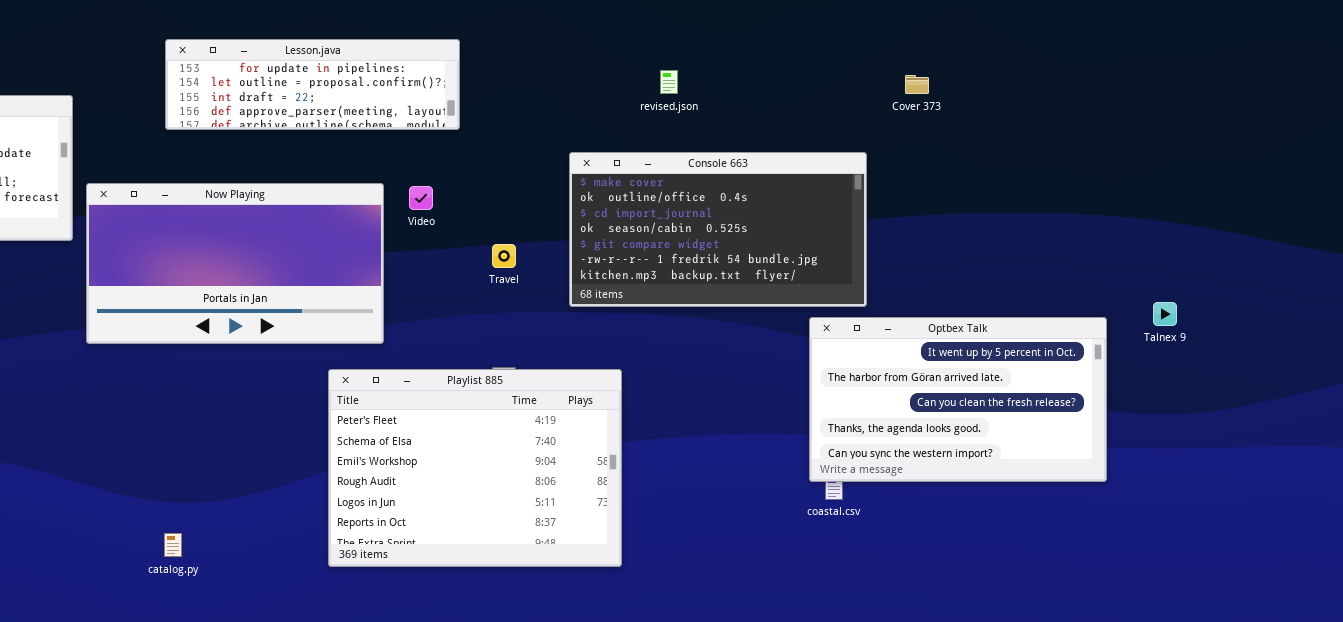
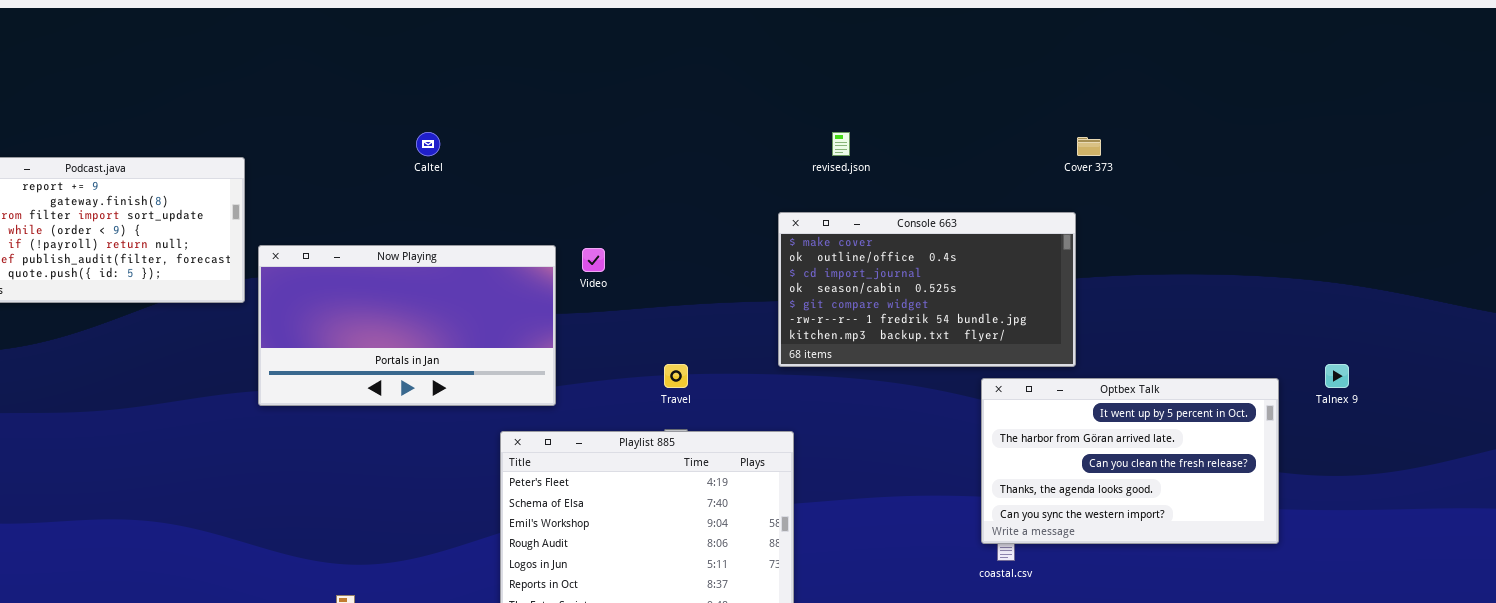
Lesson.java: [165,39,460,130] -> none, closed
Console 663: [569,152,867,307] -> [778,212,1076,367], moved
Travel: [492,244,516,268] -> [664,364,688,388], moved

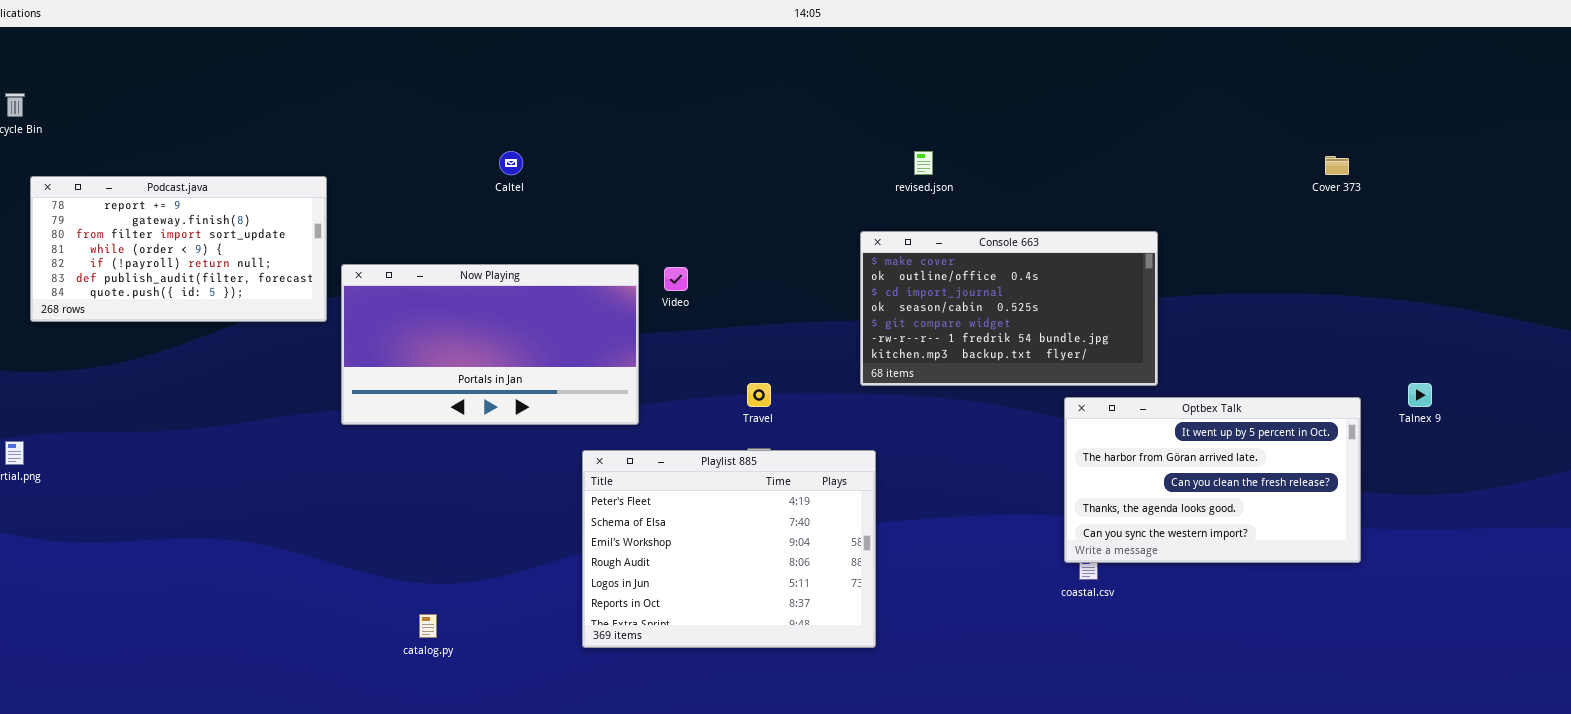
Cover 373: [1077,137,1101,156] -> [1325,156,1349,175], moved

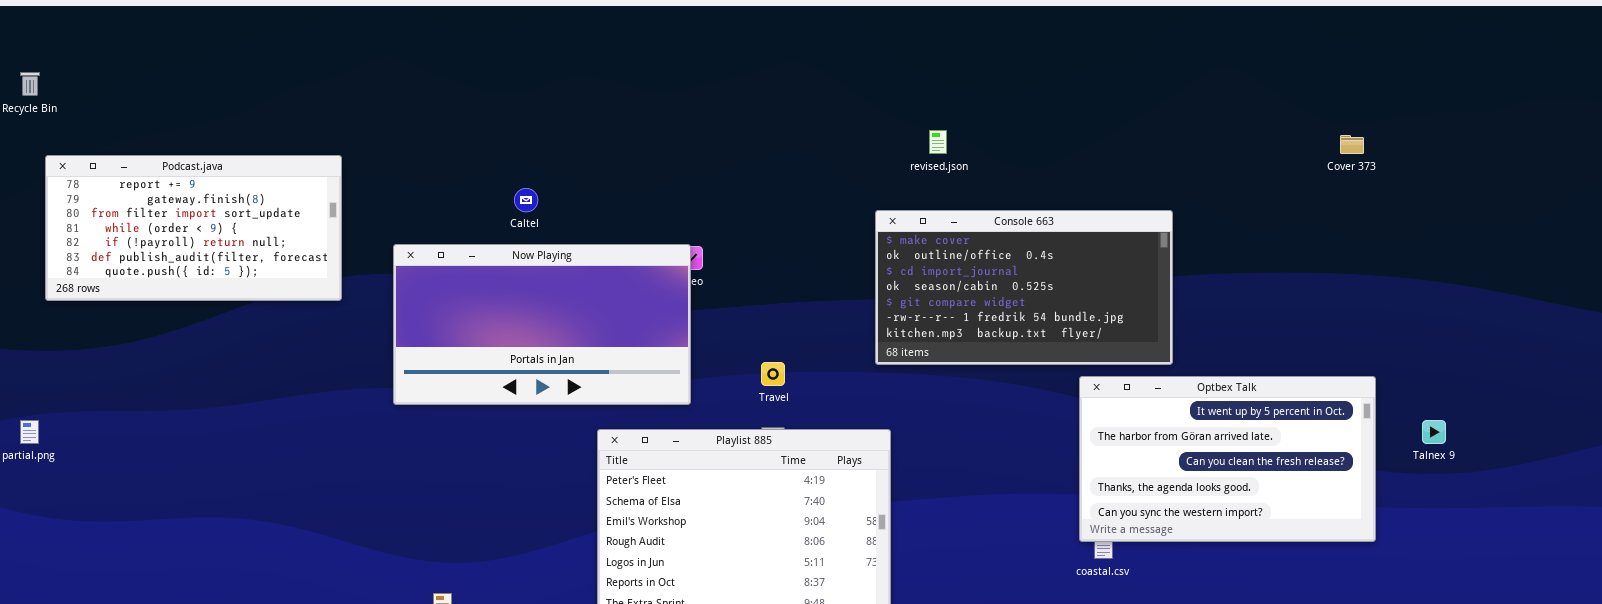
Caltel: [499,151,523,175] -> [514,188,538,212], moved
Now Playing: [341,264,639,425] -> [393,244,691,405], moved
Talnex 9: [1408,383,1432,407] -> [1422,420,1446,444], moved

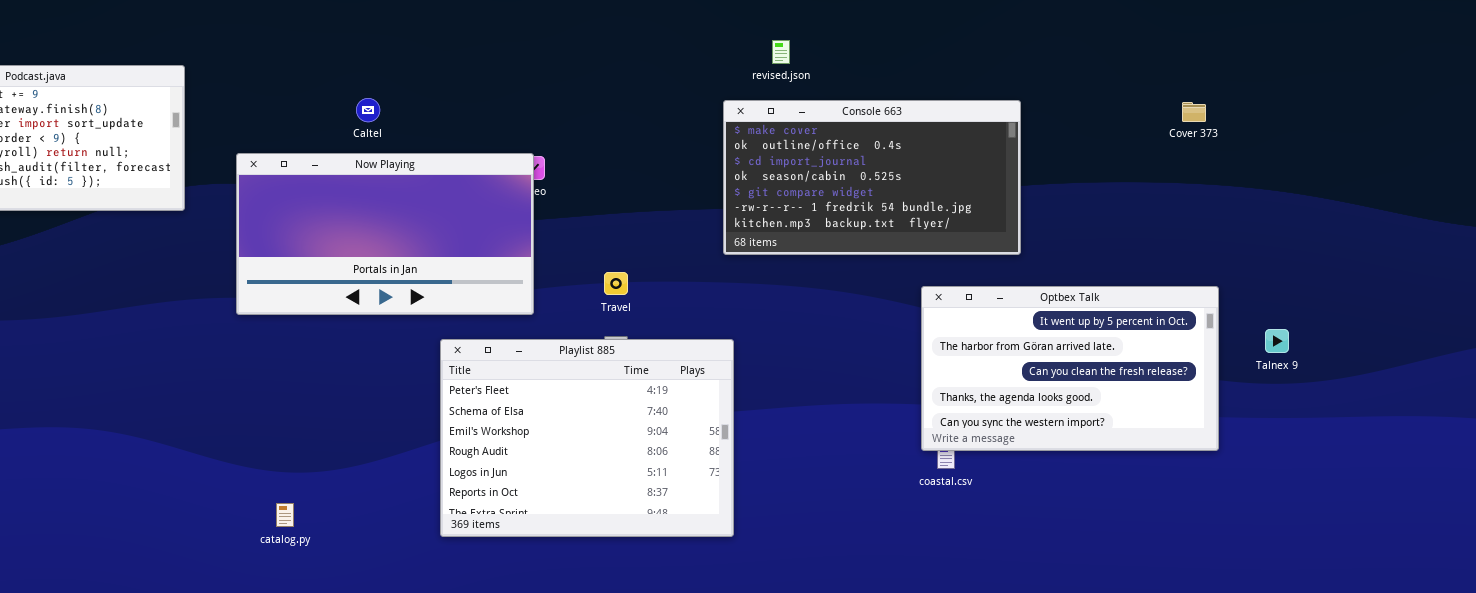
Cover 373: [1340,135,1364,154] -> [1182,102,1206,122], moved
Console 663: [875,210,1173,365] -> [723,100,1021,255], moved

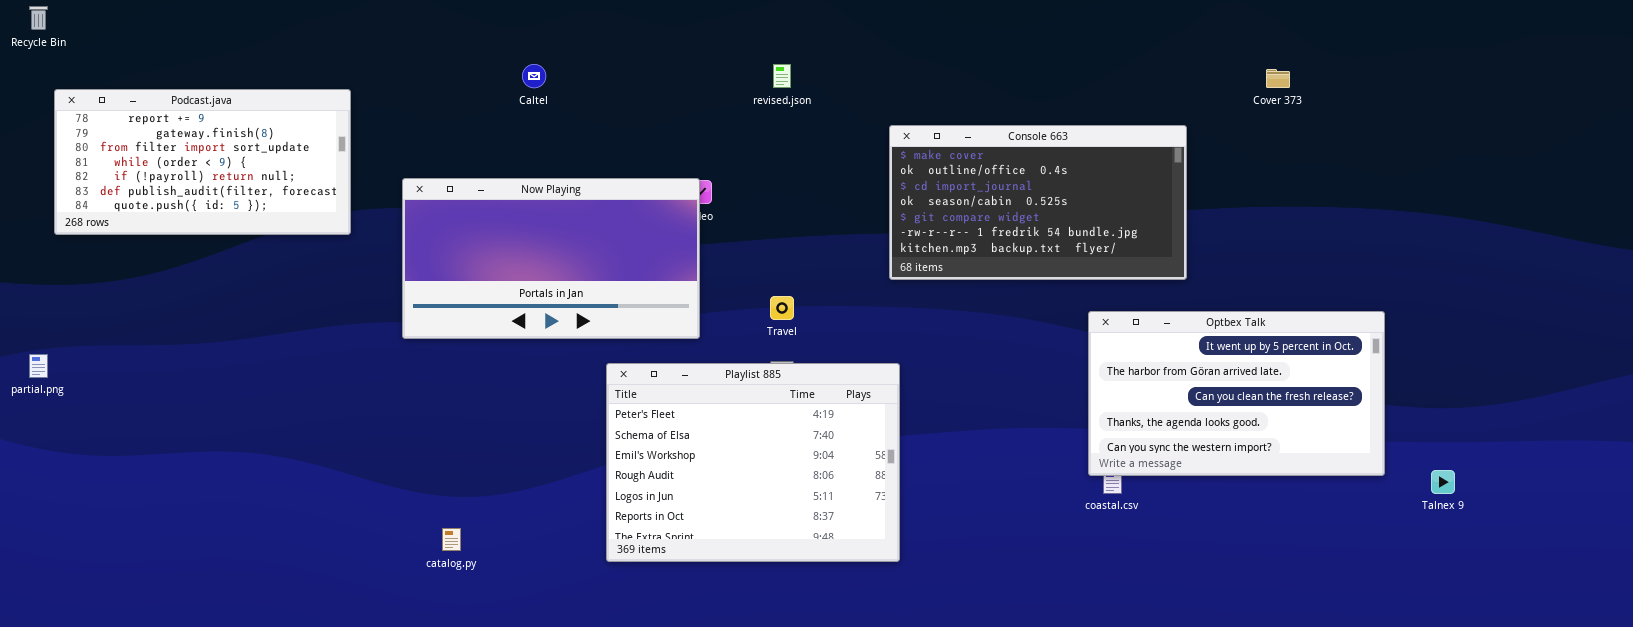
revised.json: [772,40,790,64] -> [773,64,791,88], moved
Caltel: [356,98,380,122] -> [522,64,546,88], moved
Cover 373: [1182,102,1206,122] -> [1266,69,1290,88], moved
Talnex 9: [1265,329,1289,353] -> [1431,470,1455,494], moved

